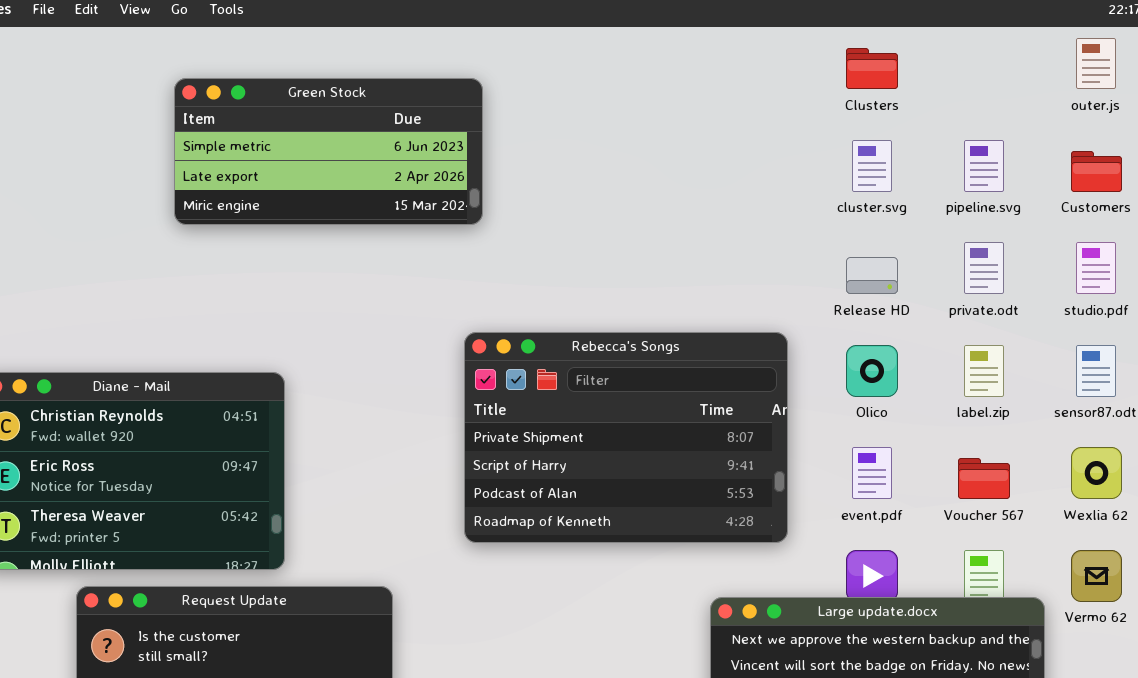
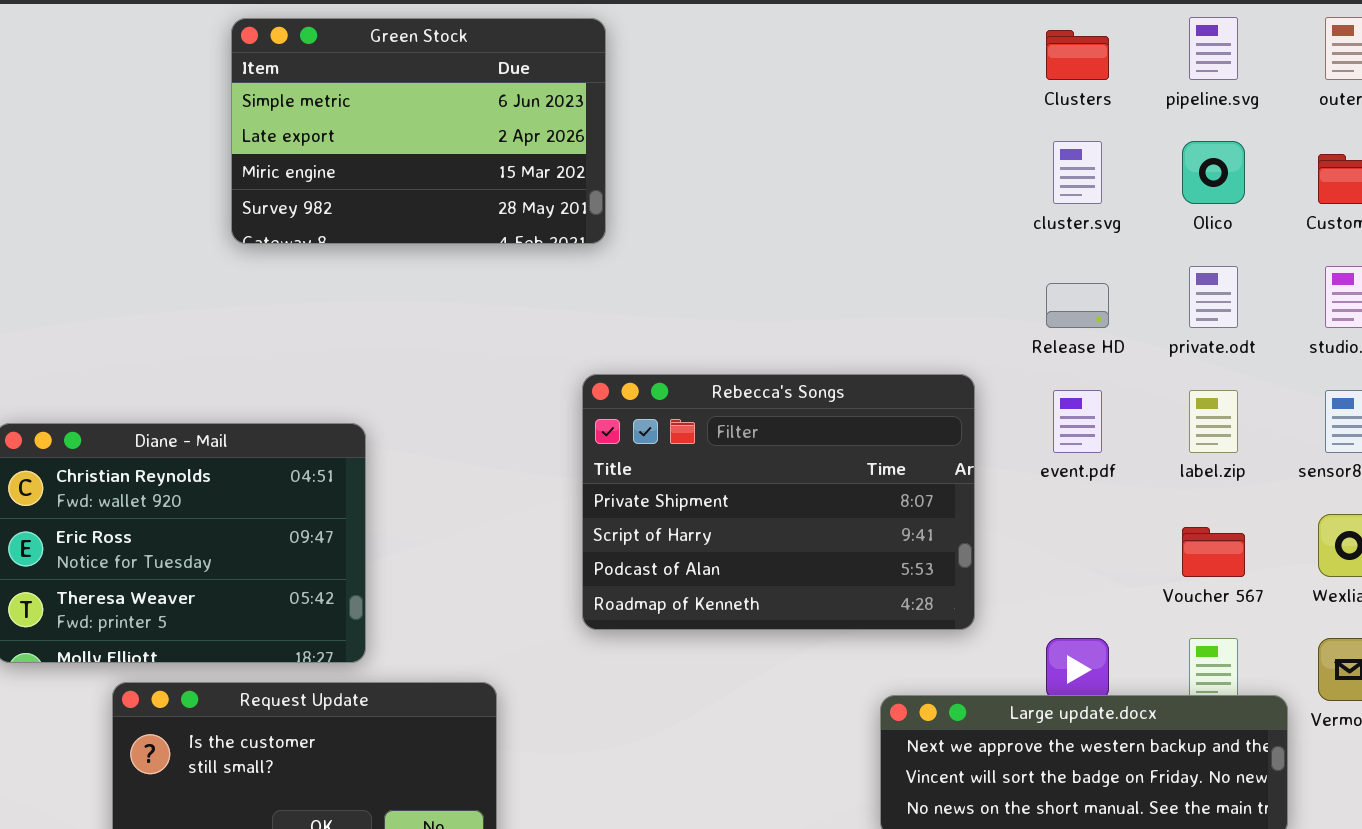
Green Stock: [174,78,483,225] -> [231,18,606,244], resized
pipeline.svg: [964,140,1004,192] -> [1189,17,1238,80], moved
Olico: [846,345,898,397] -> [1182,141,1245,204], moved
event.pdf: [852,447,892,499] -> [1053,390,1102,453], moved

